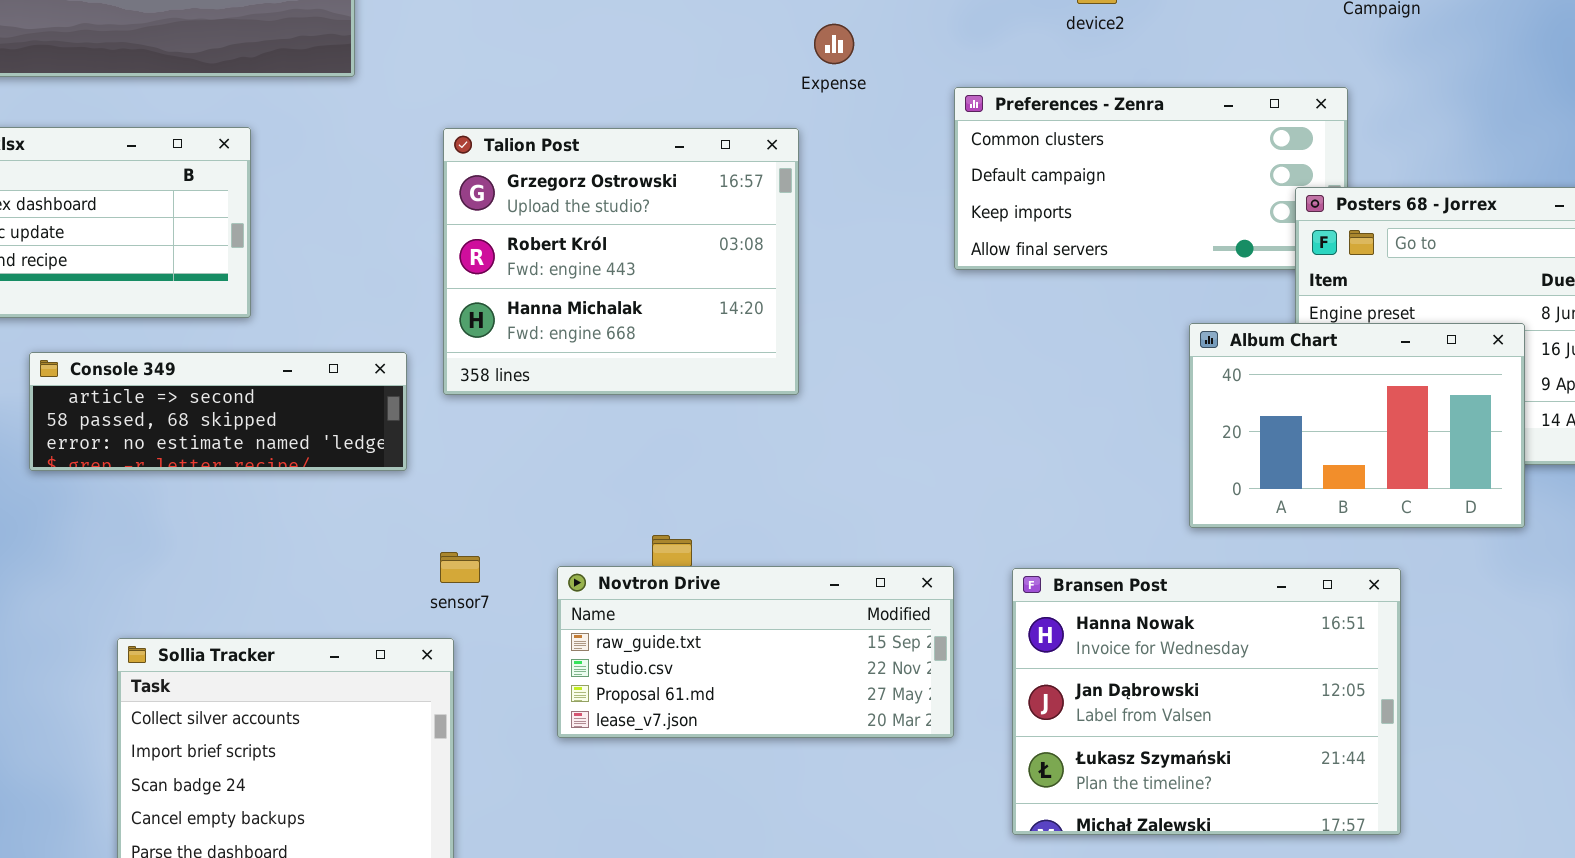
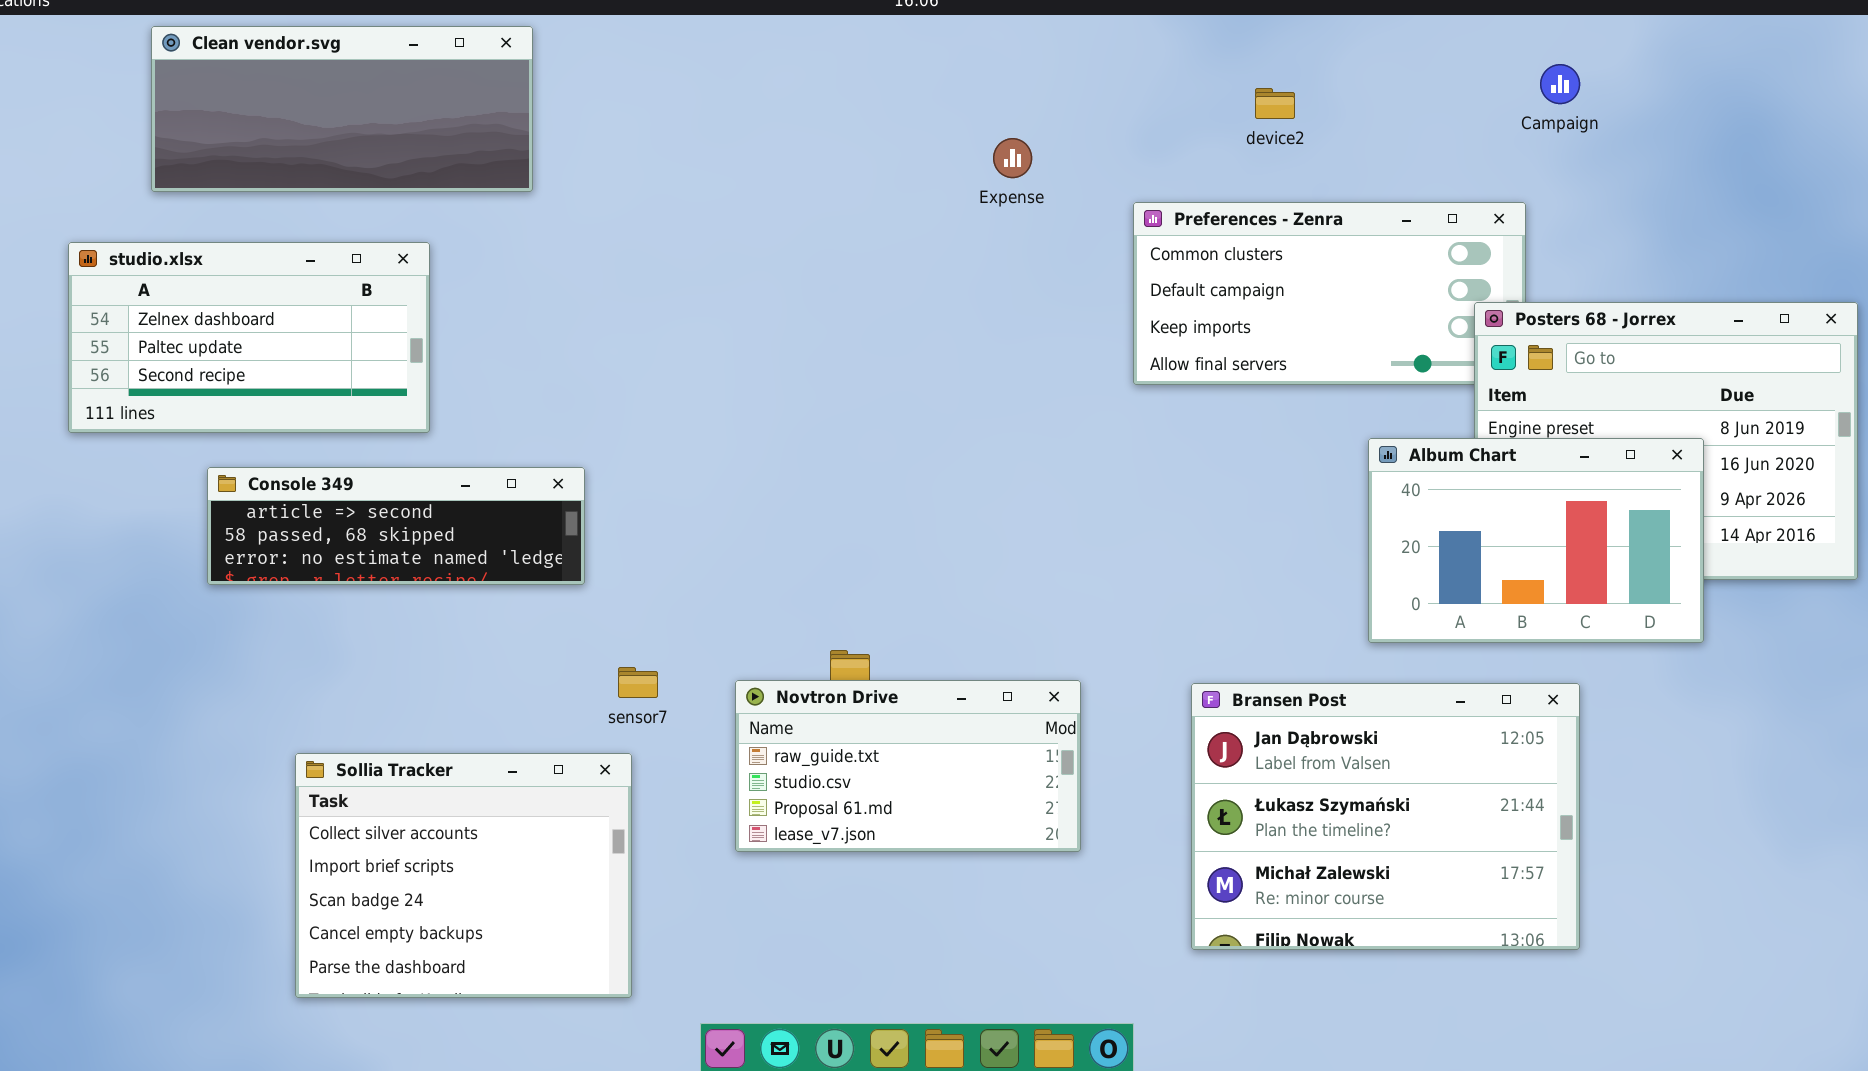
Talion Post: [443,128,799,395] -> none, closed
Novtron Drive: [557,566,954,738] -> [735,680,1081,852], resized
Bransen Post: [1012,568,1401,835] -> [1191,683,1580,950], scrolled down 1 row

